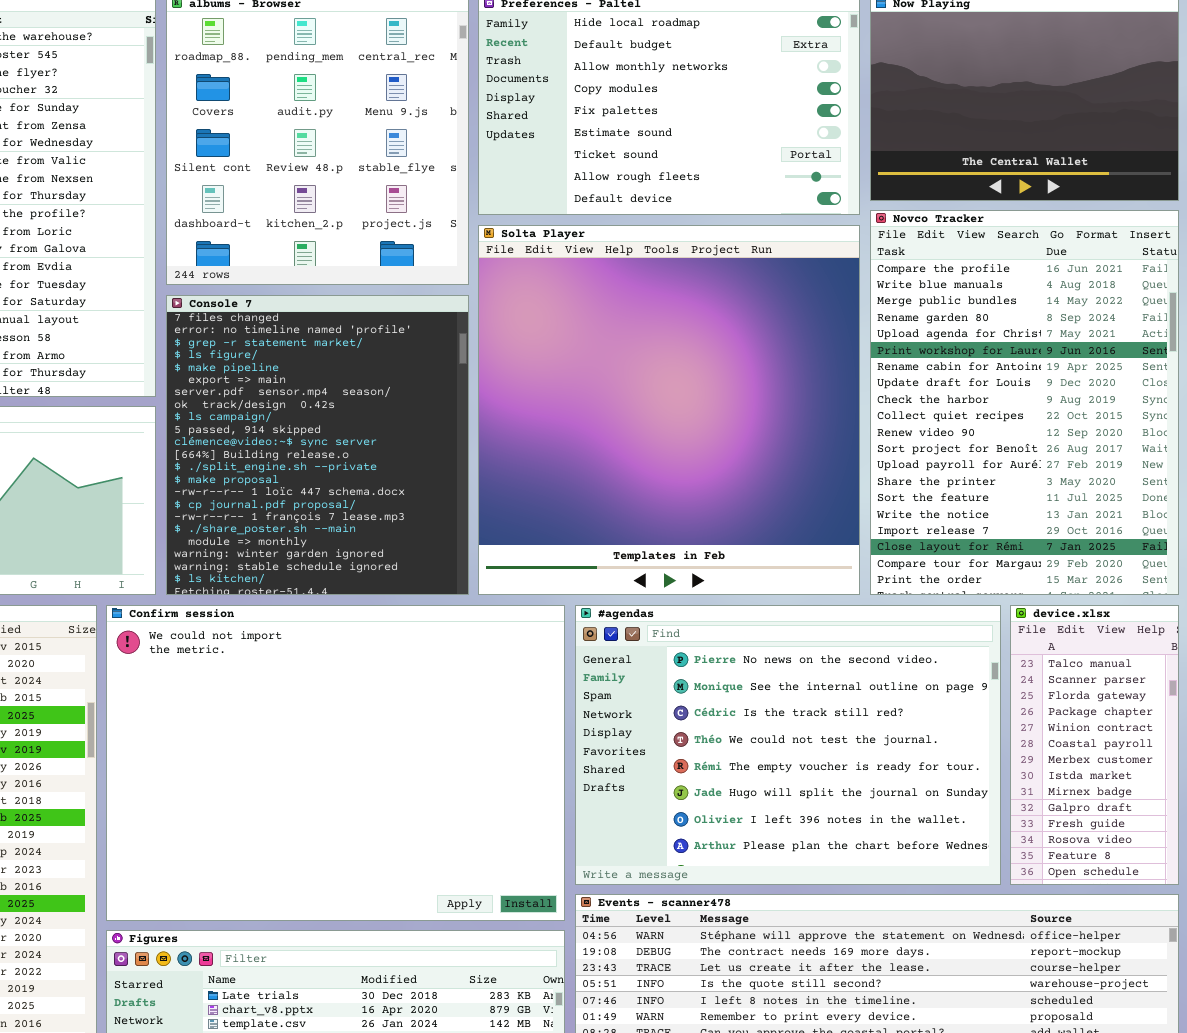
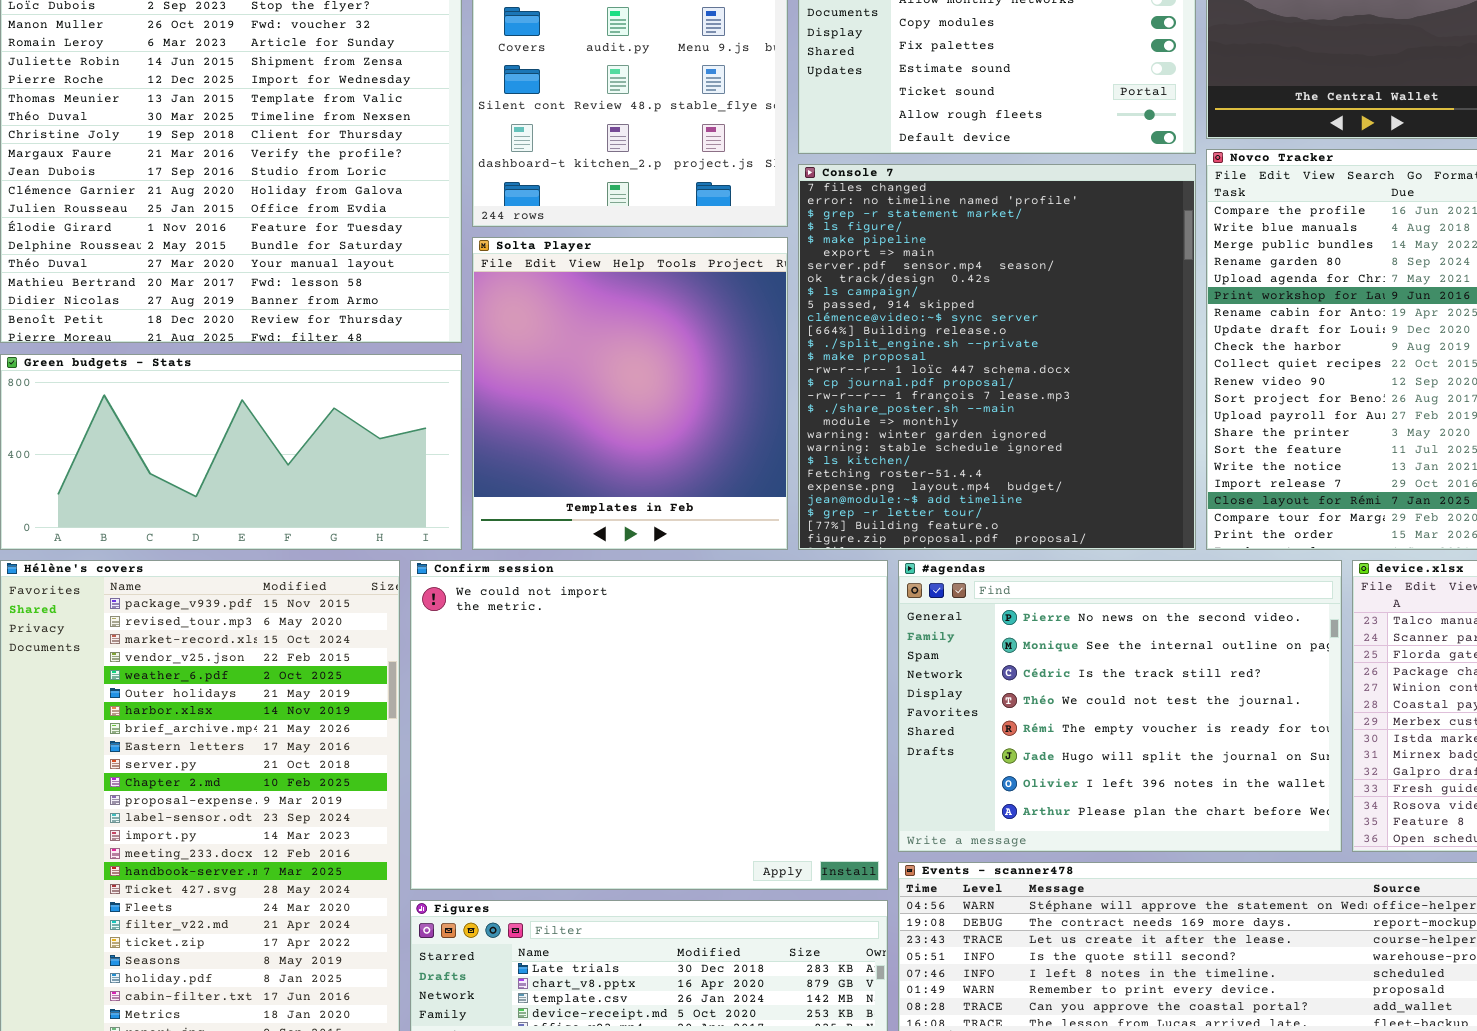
Solta Player: [478,225,860,595] -> [472,237,788,550], moved, resized
Console 7: [166,295,469,595] -> [798,164,1196,550], moved, resized

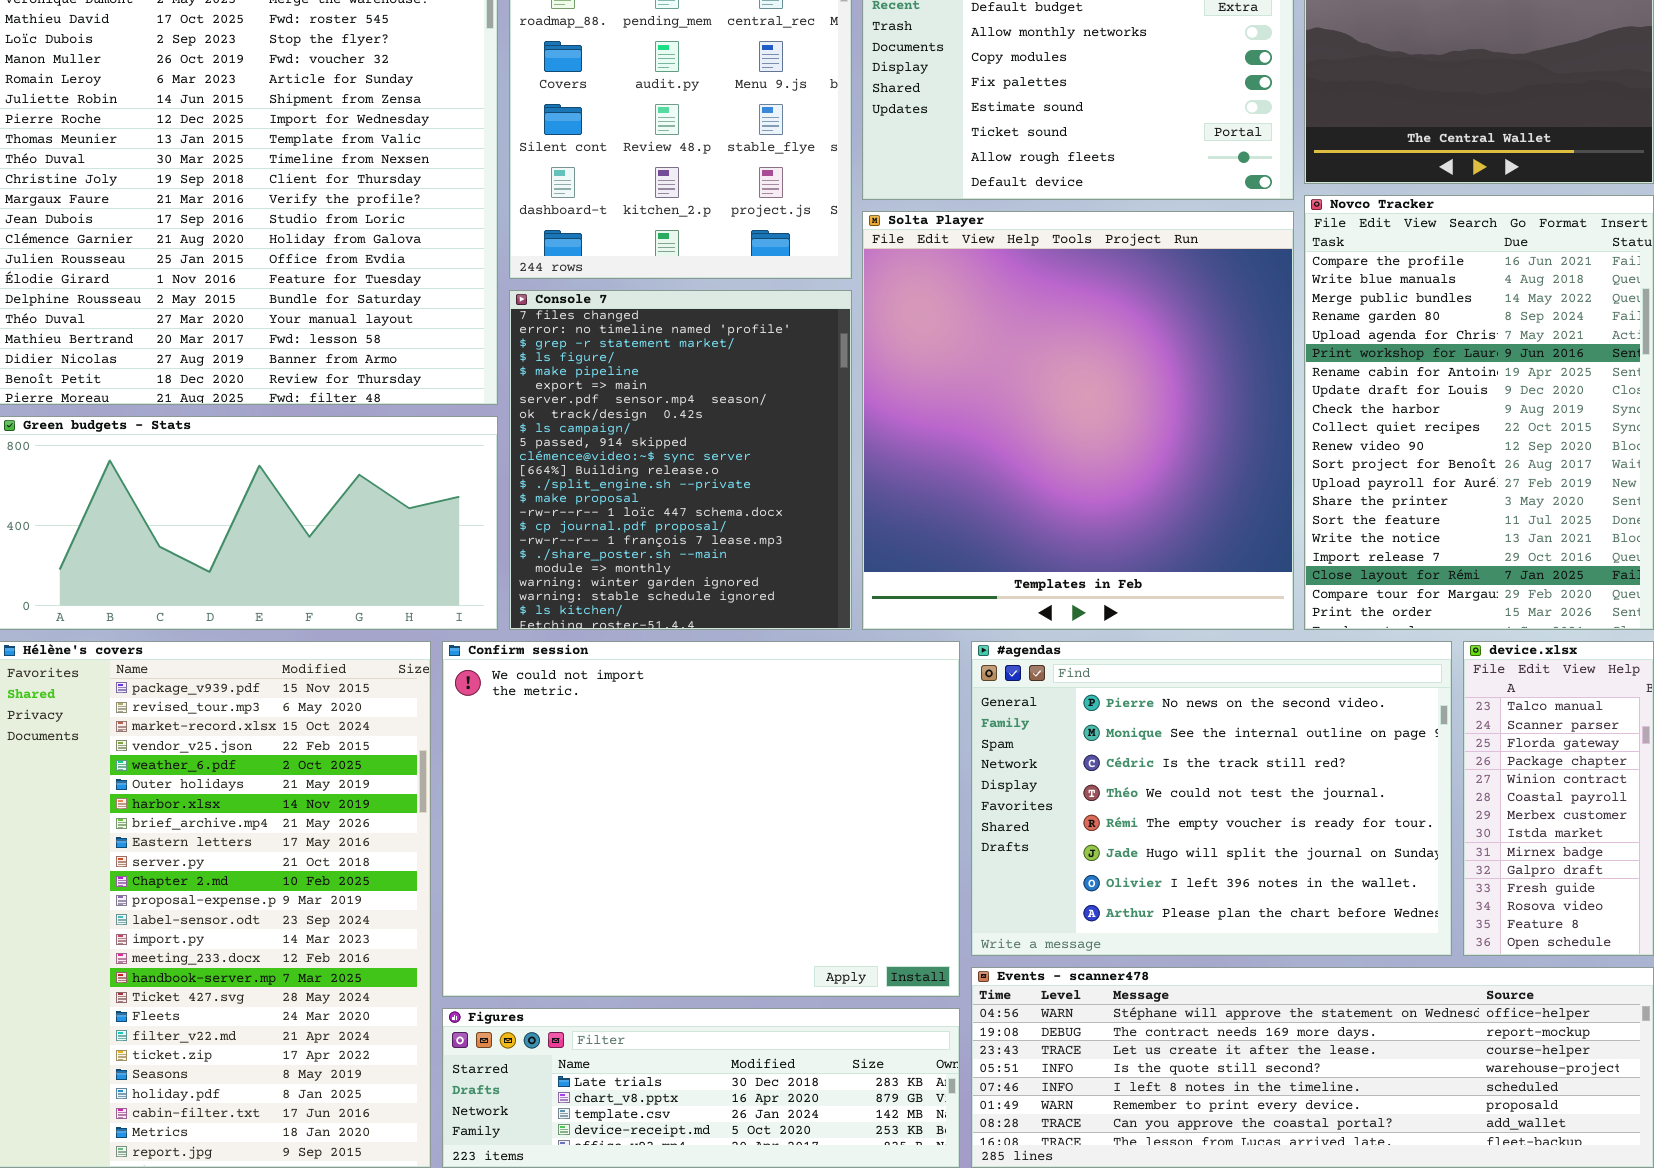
Console 7: [798,164,1196,550] -> [509,290,852,630], moved, resized
Solta Player: [472,237,788,550] -> [862,211,1294,630], moved, resized

